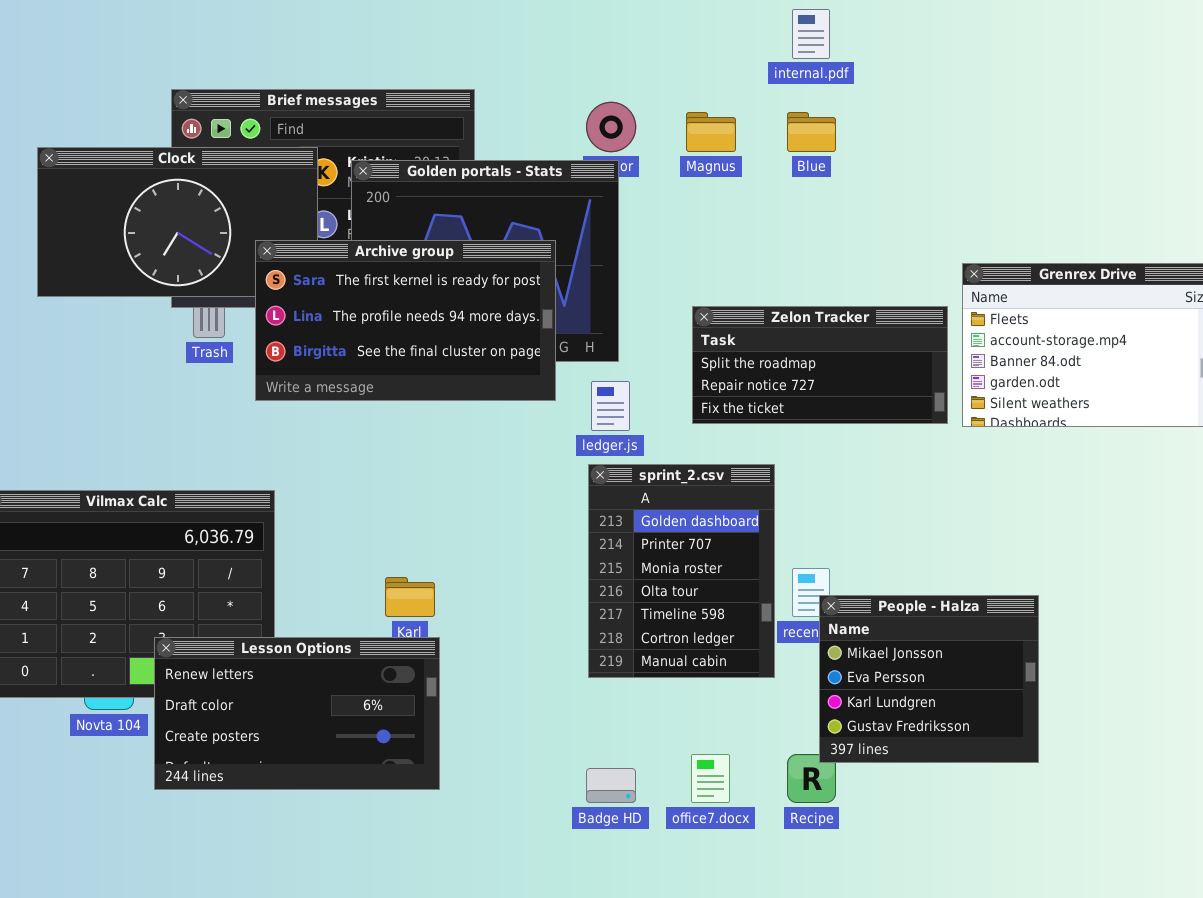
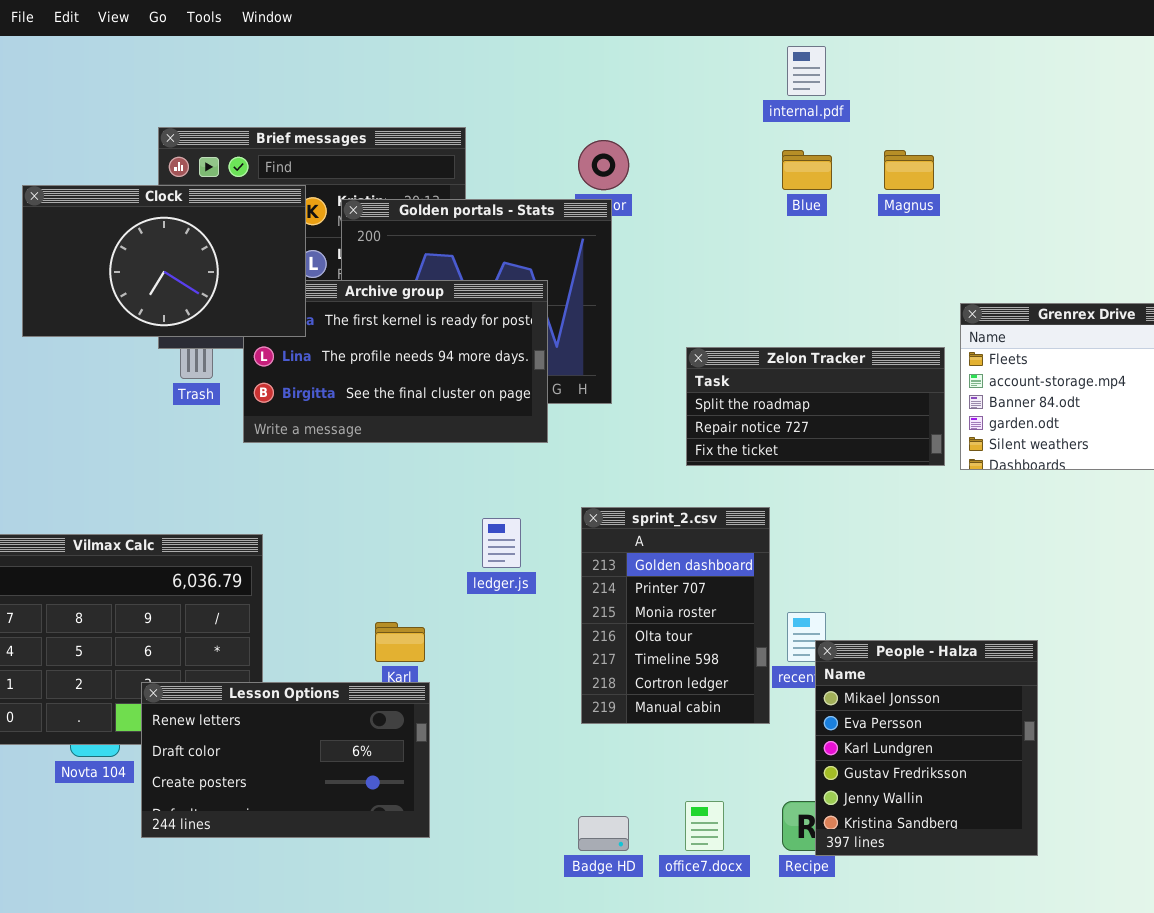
Magnus: [686,112,736,152] -> [884,150,934,190], moved
Clock: [37,147,318,297] -> [22,185,306,337], raised
ledger.js: [591,381,630,431] -> [482,518,521,568], moved
People - Halza: [819,595,1039,763] -> [815,640,1038,856], resized

